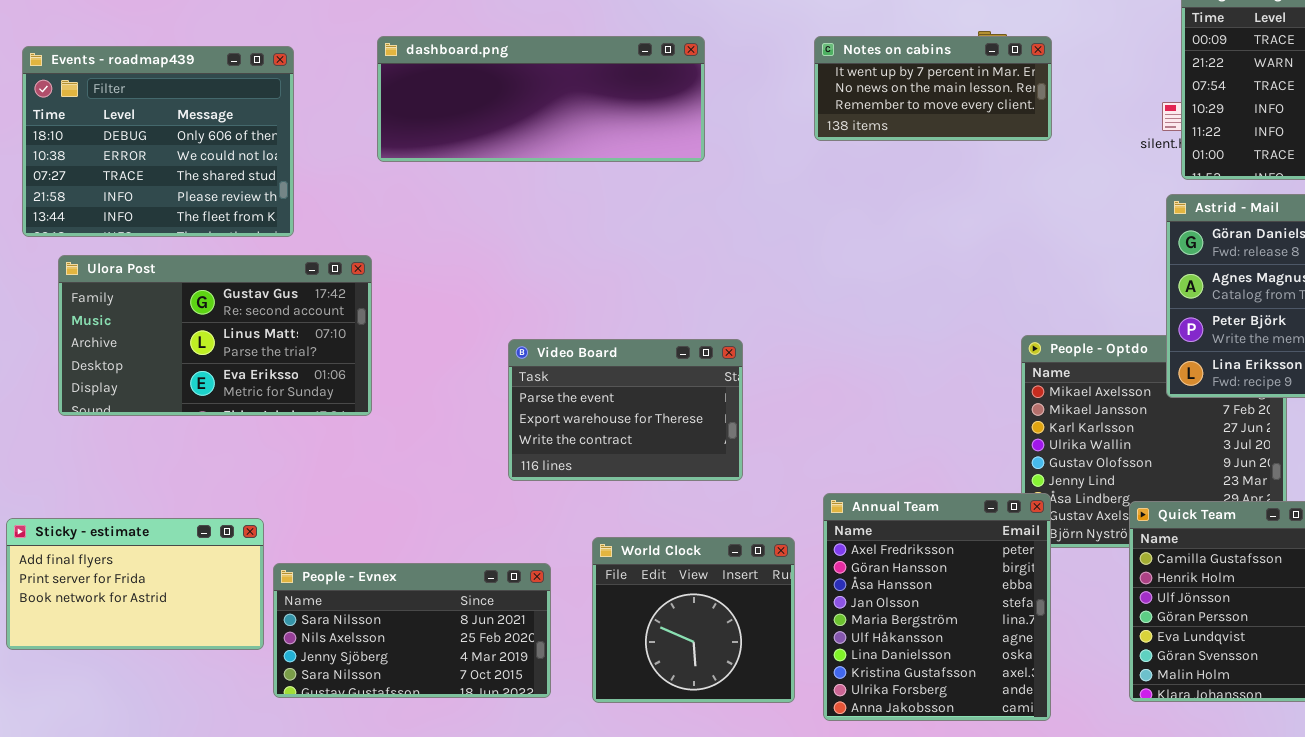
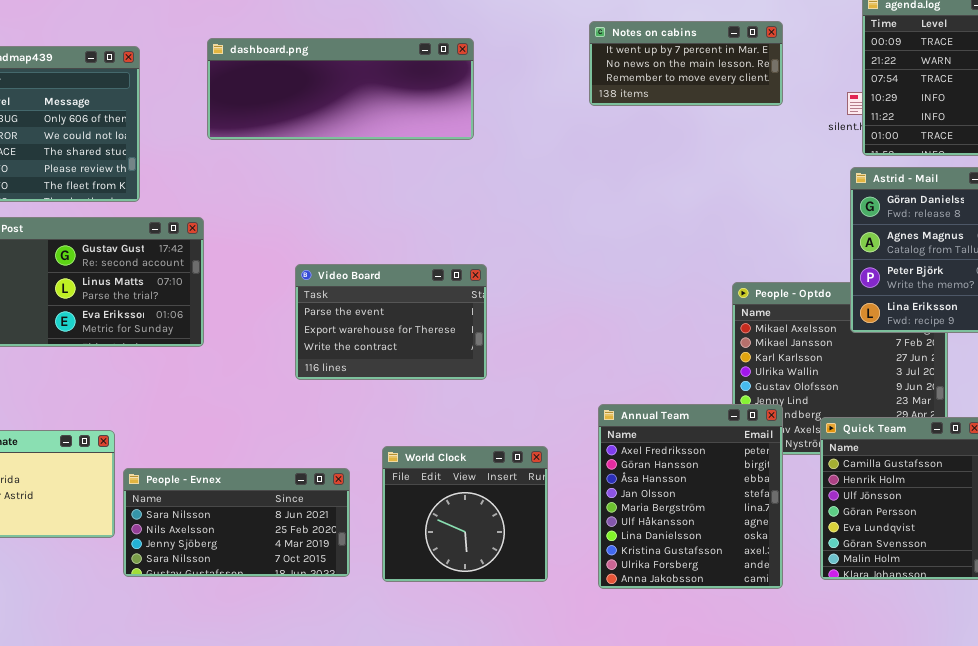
Notes on cabins: [814,36,1052,141] -> [589,21,783,106], moved
Video Board: [508,339,743,481] -> [295,264,487,380], moved
Annual Team: [823,493,1051,721] -> [598,404,783,589], moved

